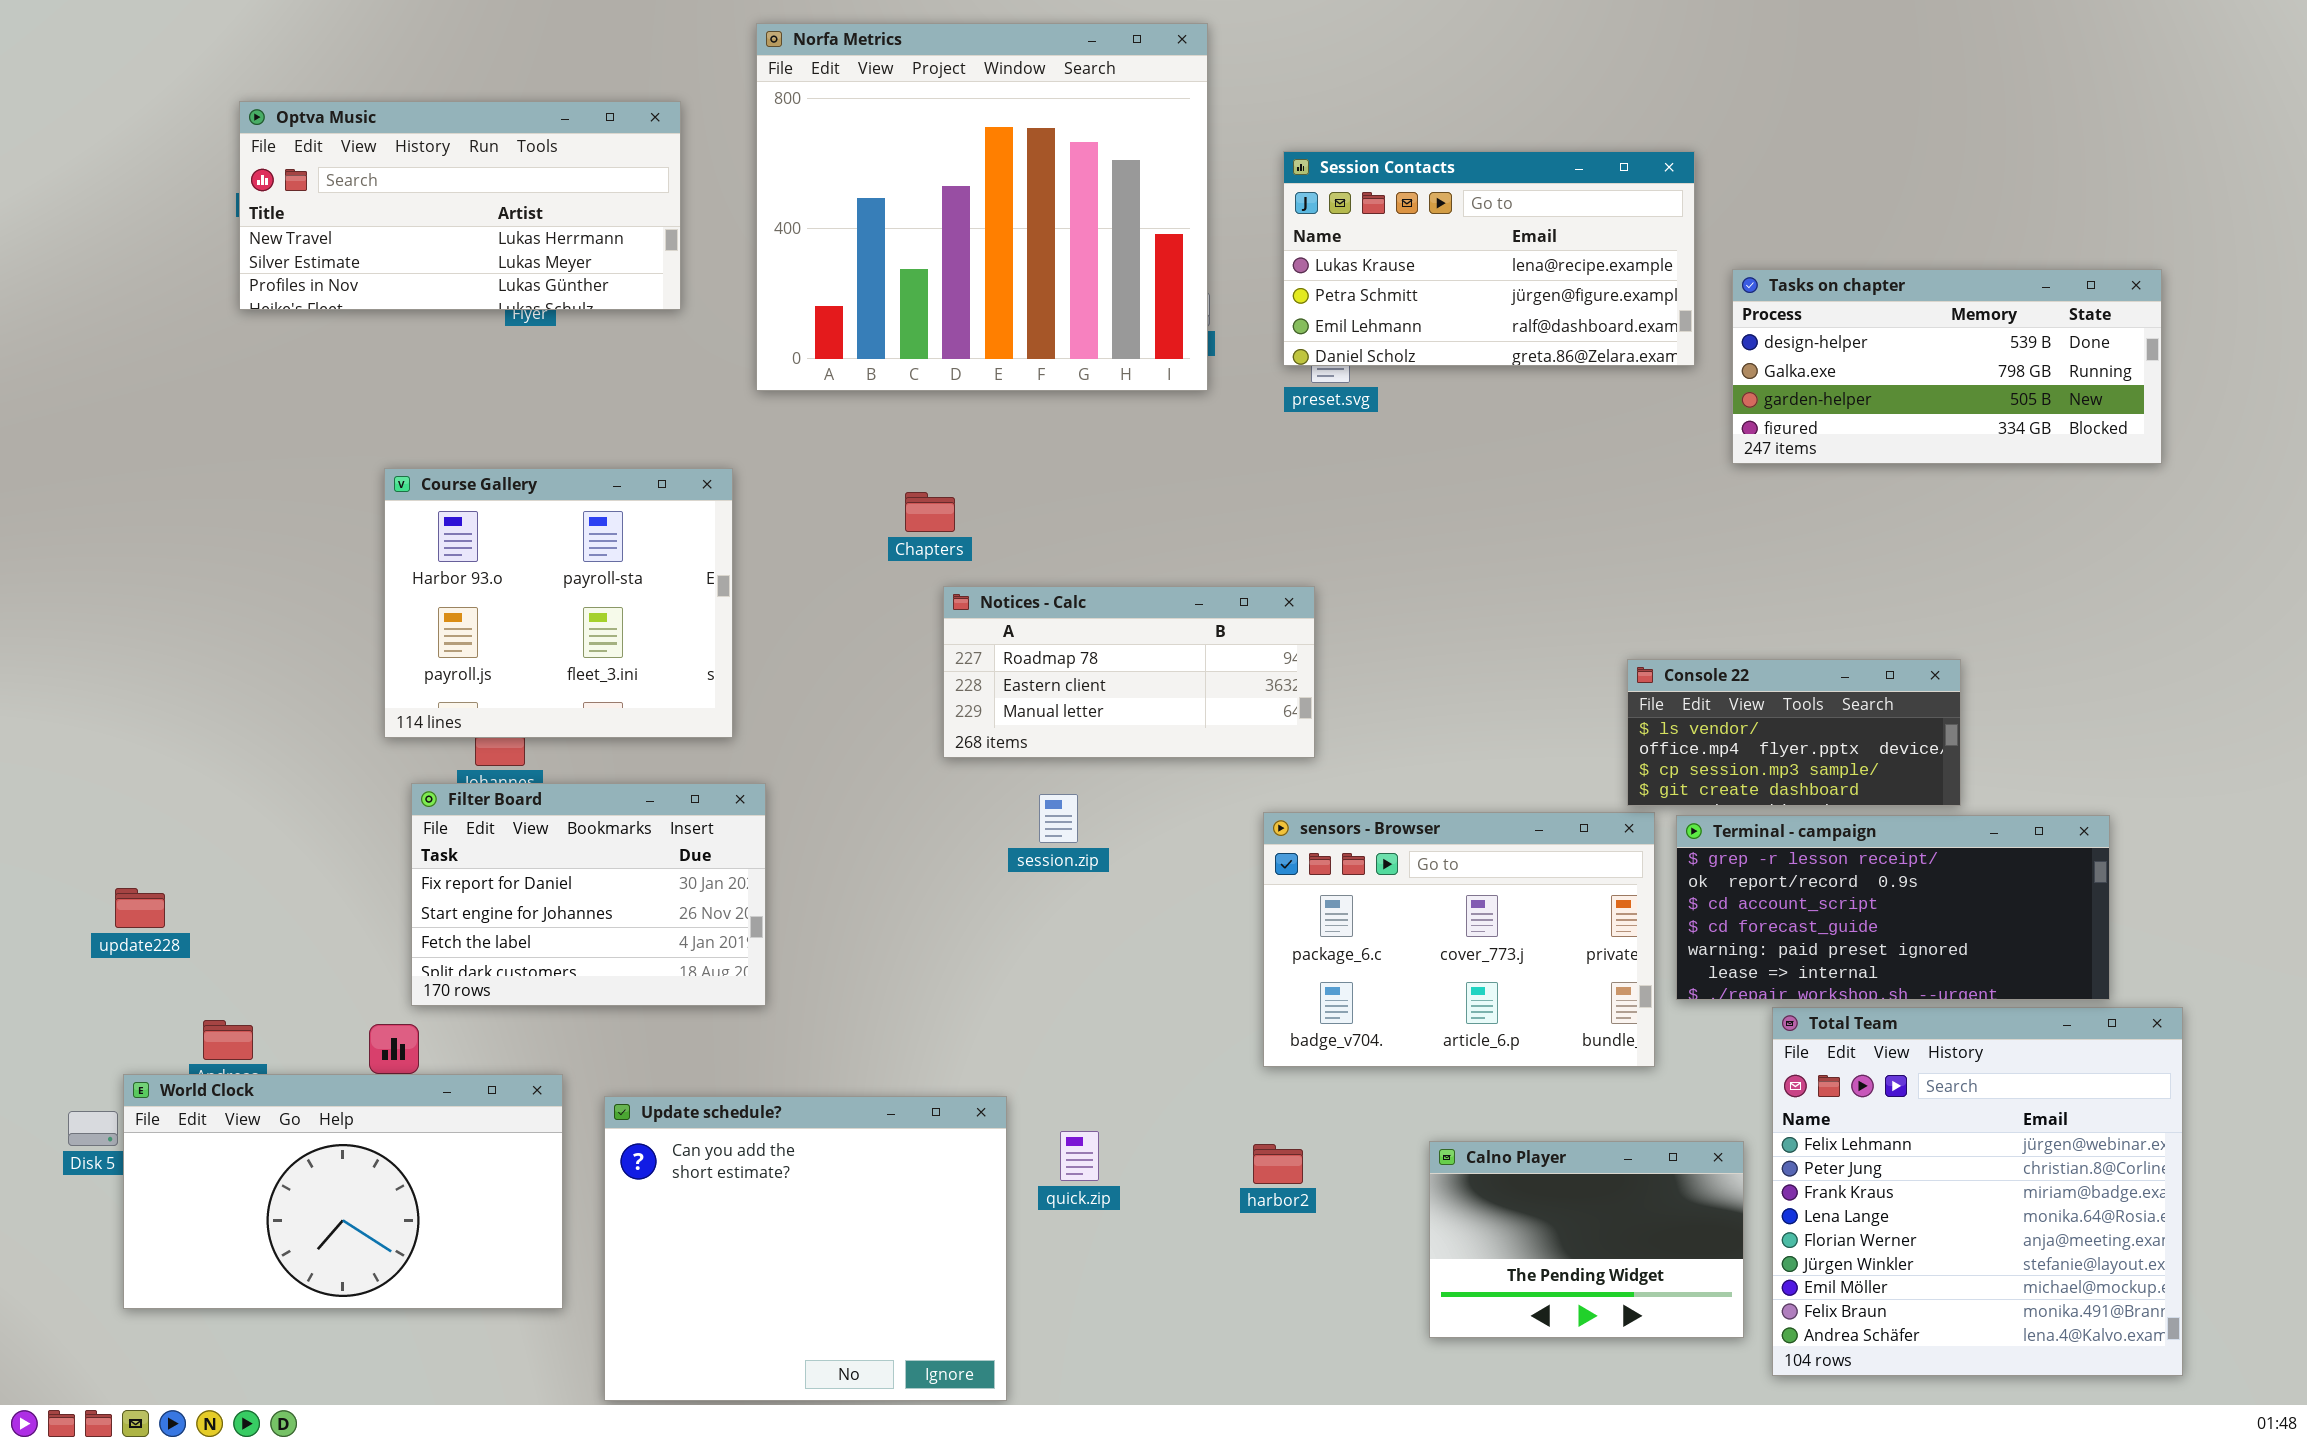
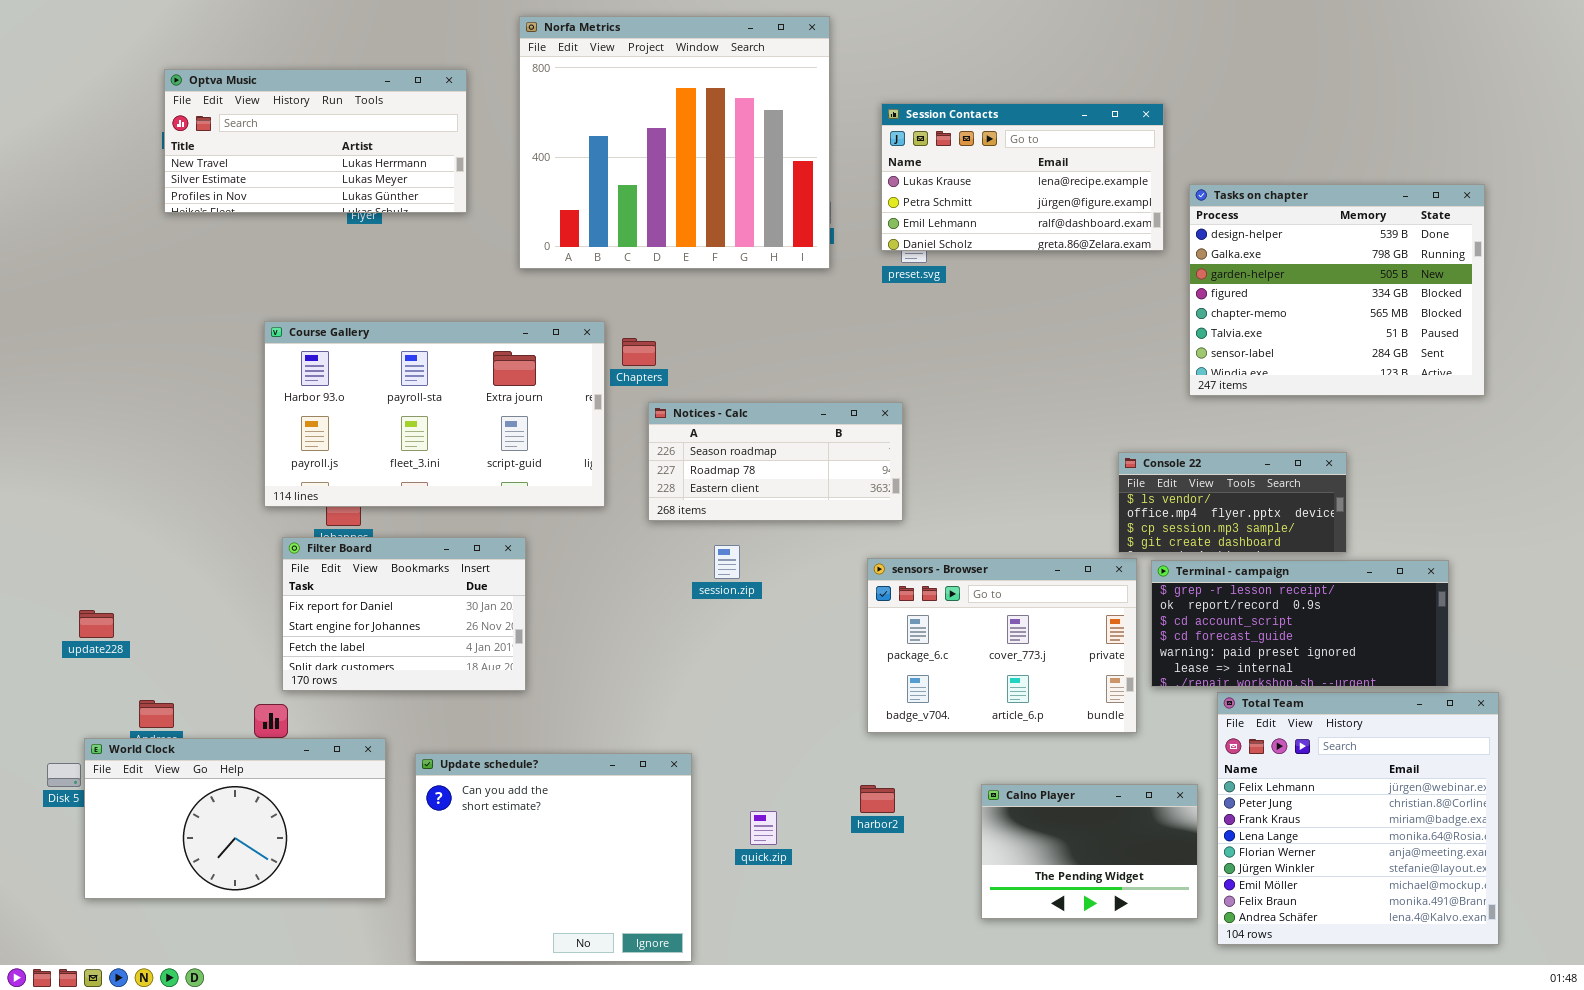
Tasks on chapter: [1732,269,2162,464] -> [1189,184,1485,396], resized
Course Gallery: [384,468,733,738] -> [264,321,605,507], resized
Notices - Calc: [943,586,1315,758] -> [648,402,903,521], scrolled up 1 row
quick.zip: [1060,1131,1099,1181] -> [750,811,777,845], moved

